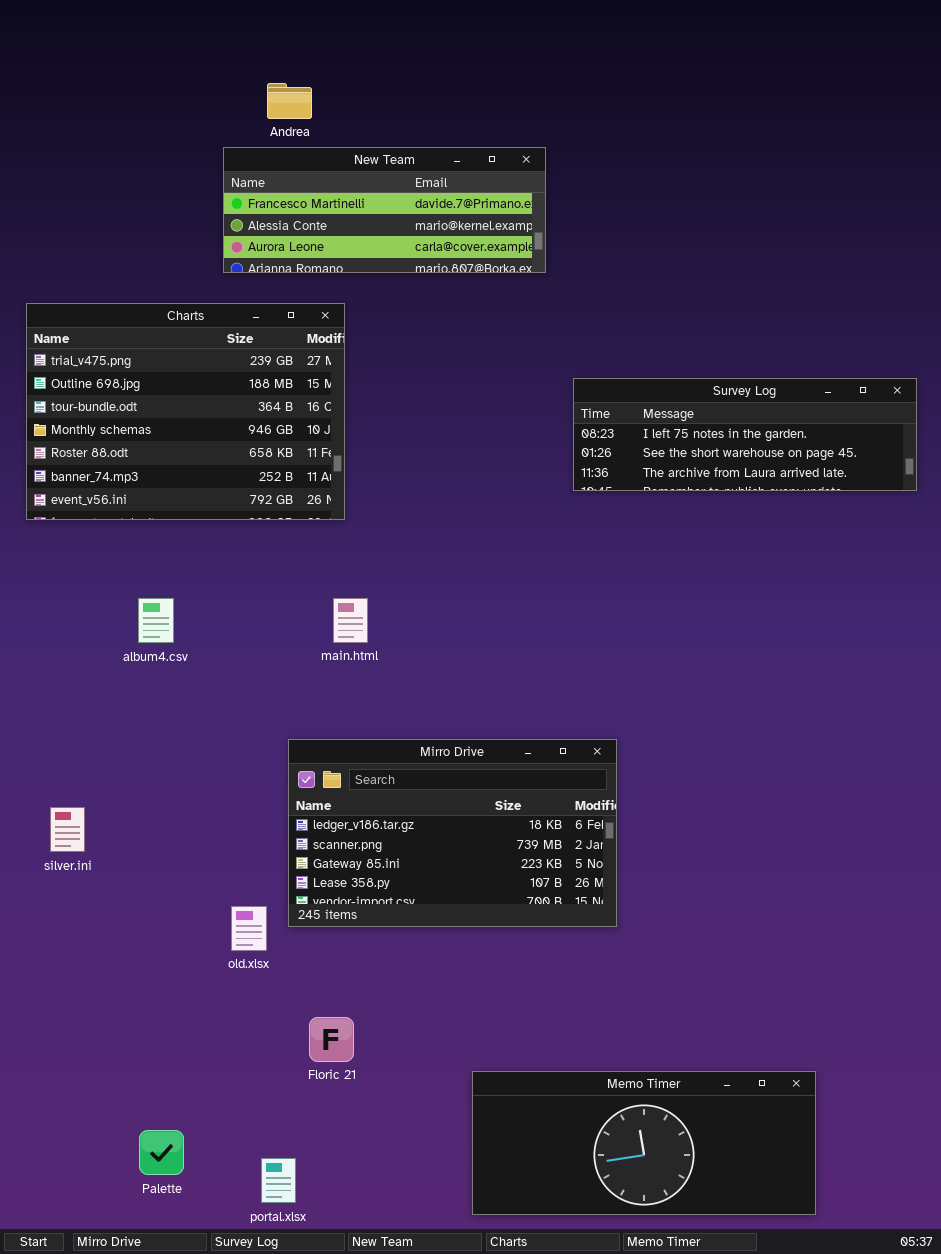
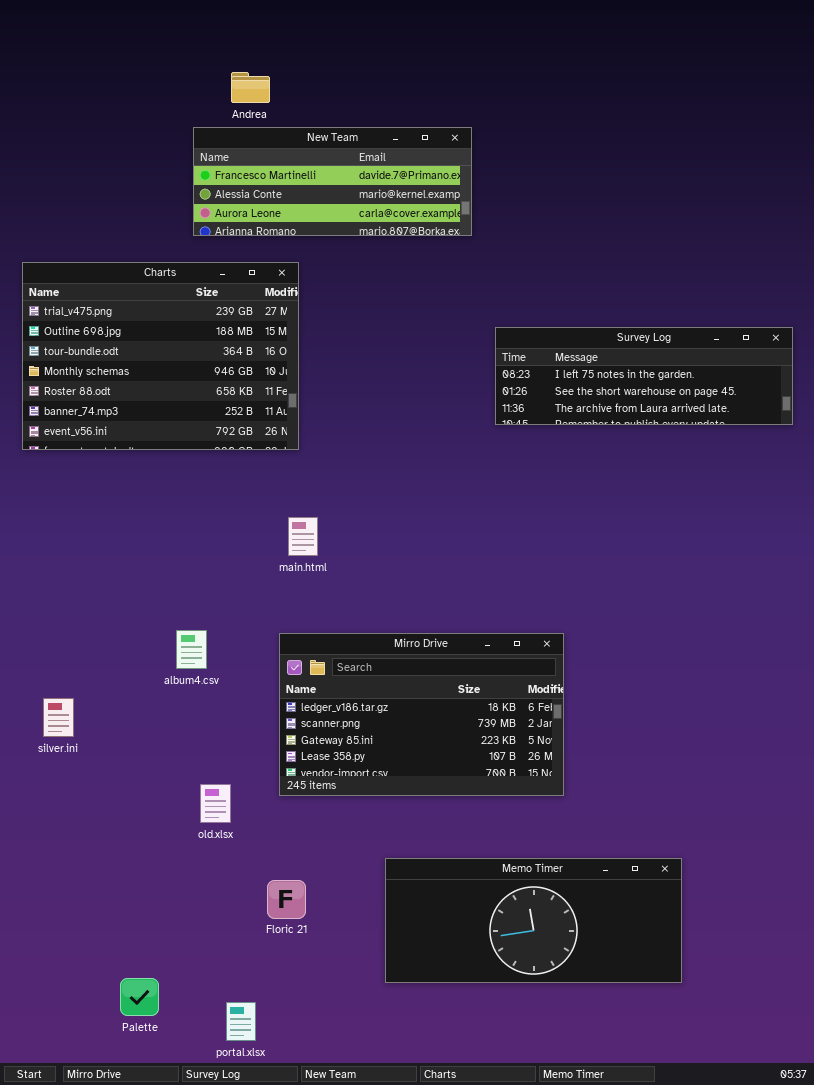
album4.csv: [138,598,174,643] -> [176,630,207,669], moved
Mirro Drive: [288,739,617,927] -> [279,633,564,796], moved
Memo Timer: [472,1071,816,1215] -> [385,858,682,983], moved

